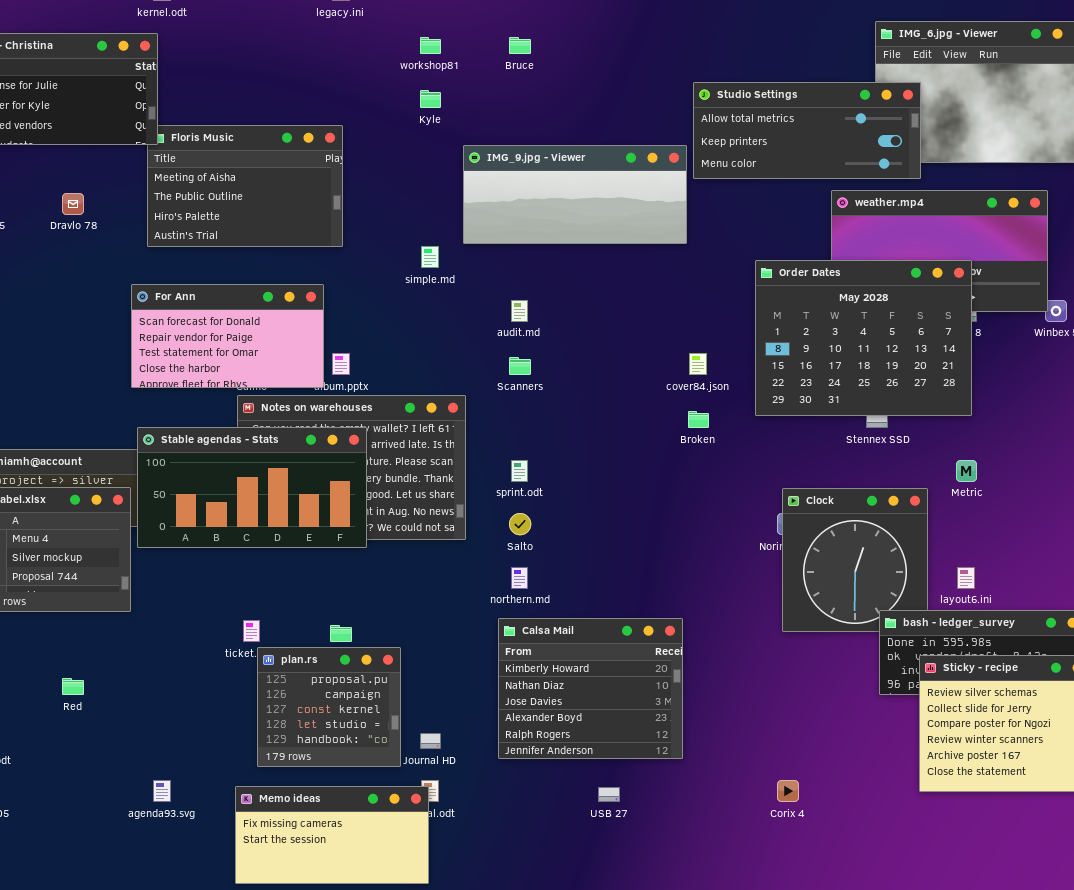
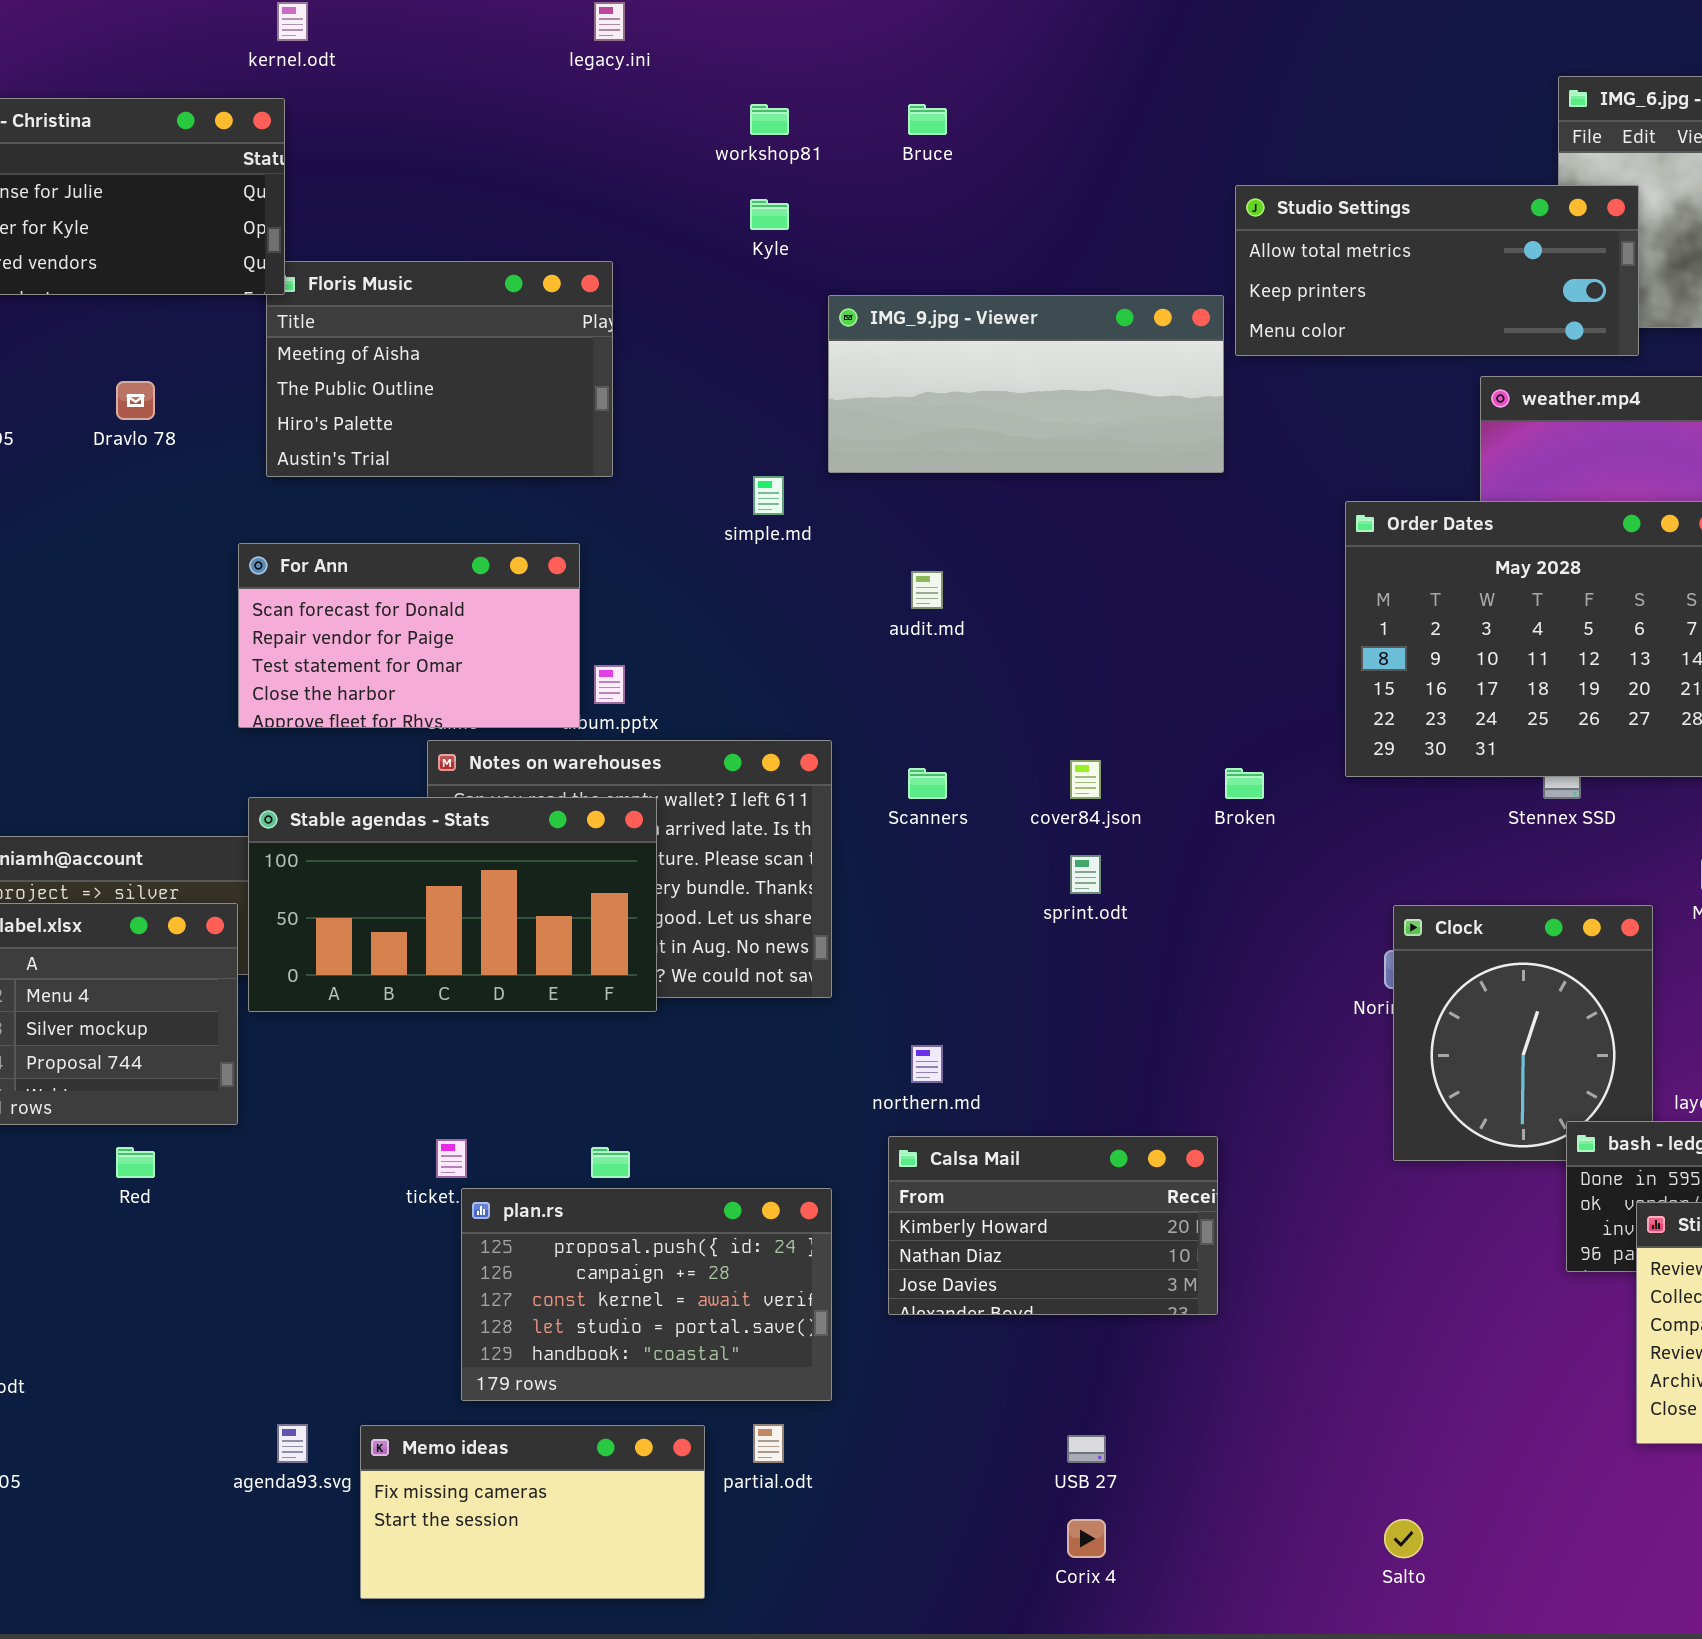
cover84.json: [689,353,707,375] -> [1070,760,1101,799], moved
Scanners: [509,357,531,375] -> [908,768,947,799], moved
sprint.odt: [511,460,528,482] -> [1070,855,1101,894], moved
Salto: [509,513,531,535] -> [1384,1519,1423,1558], moved
Calsa Mail: [498,618,683,759] -> [888,1136,1218,1315], resized
plan.rs: [257,647,401,767] -> [461,1188,832,1401], resized
Red: [62,678,84,695] -> [116,1147,155,1178], moved
Corix 4: [777,780,799,802] -> [1067,1519,1106,1558], moved
Memo ideas: [235,786,429,884] -> [360,1425,705,1599], moved

